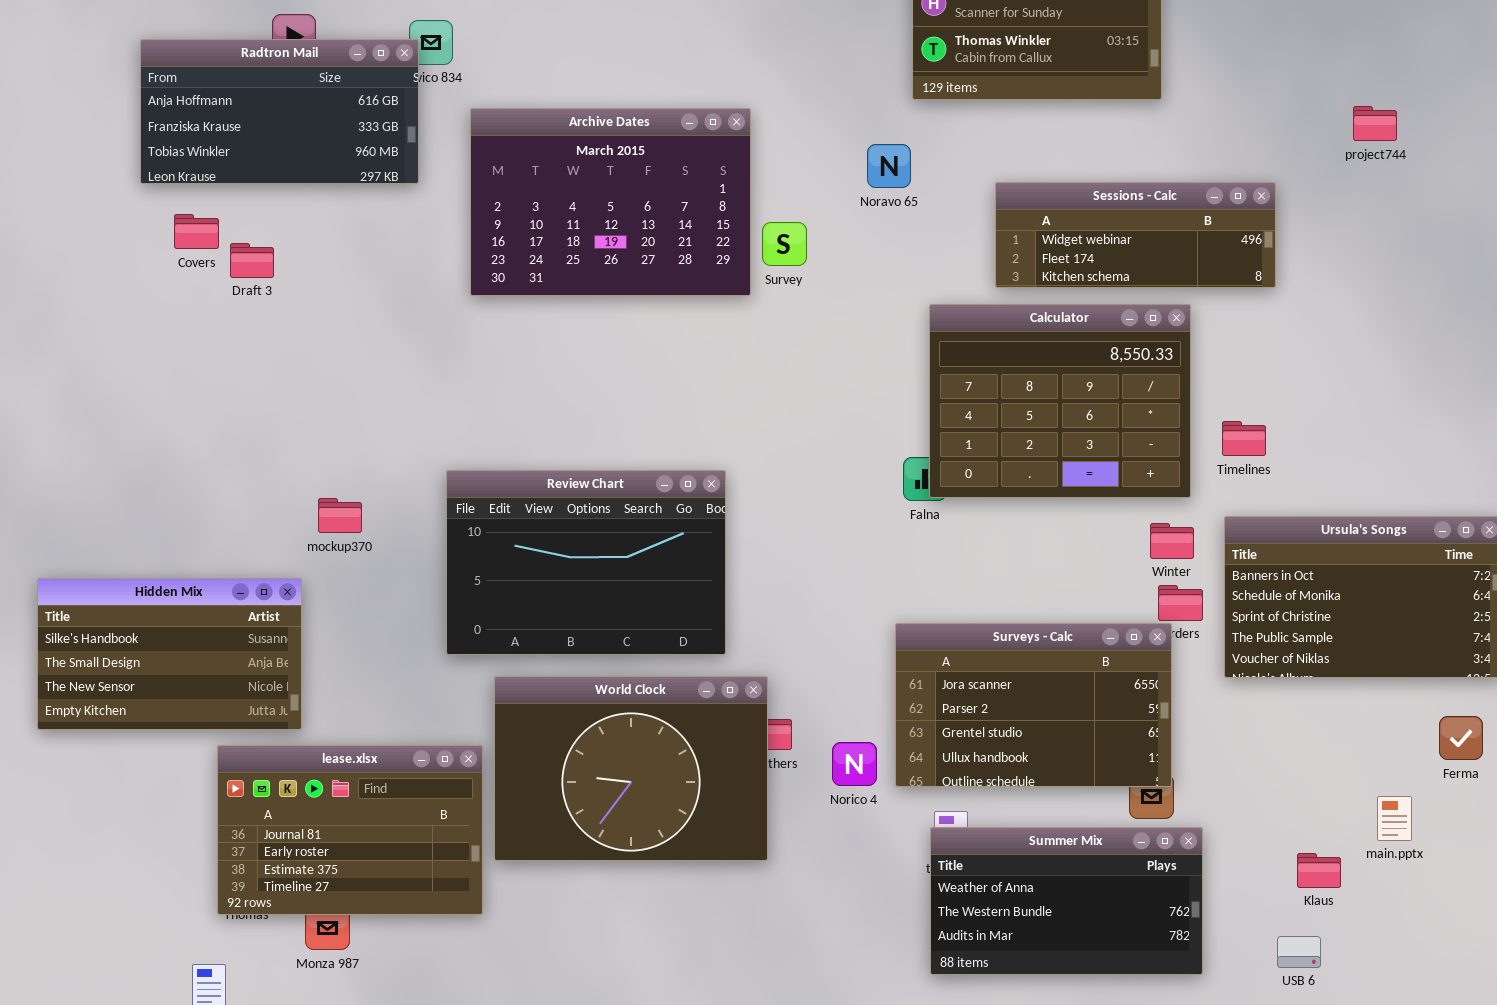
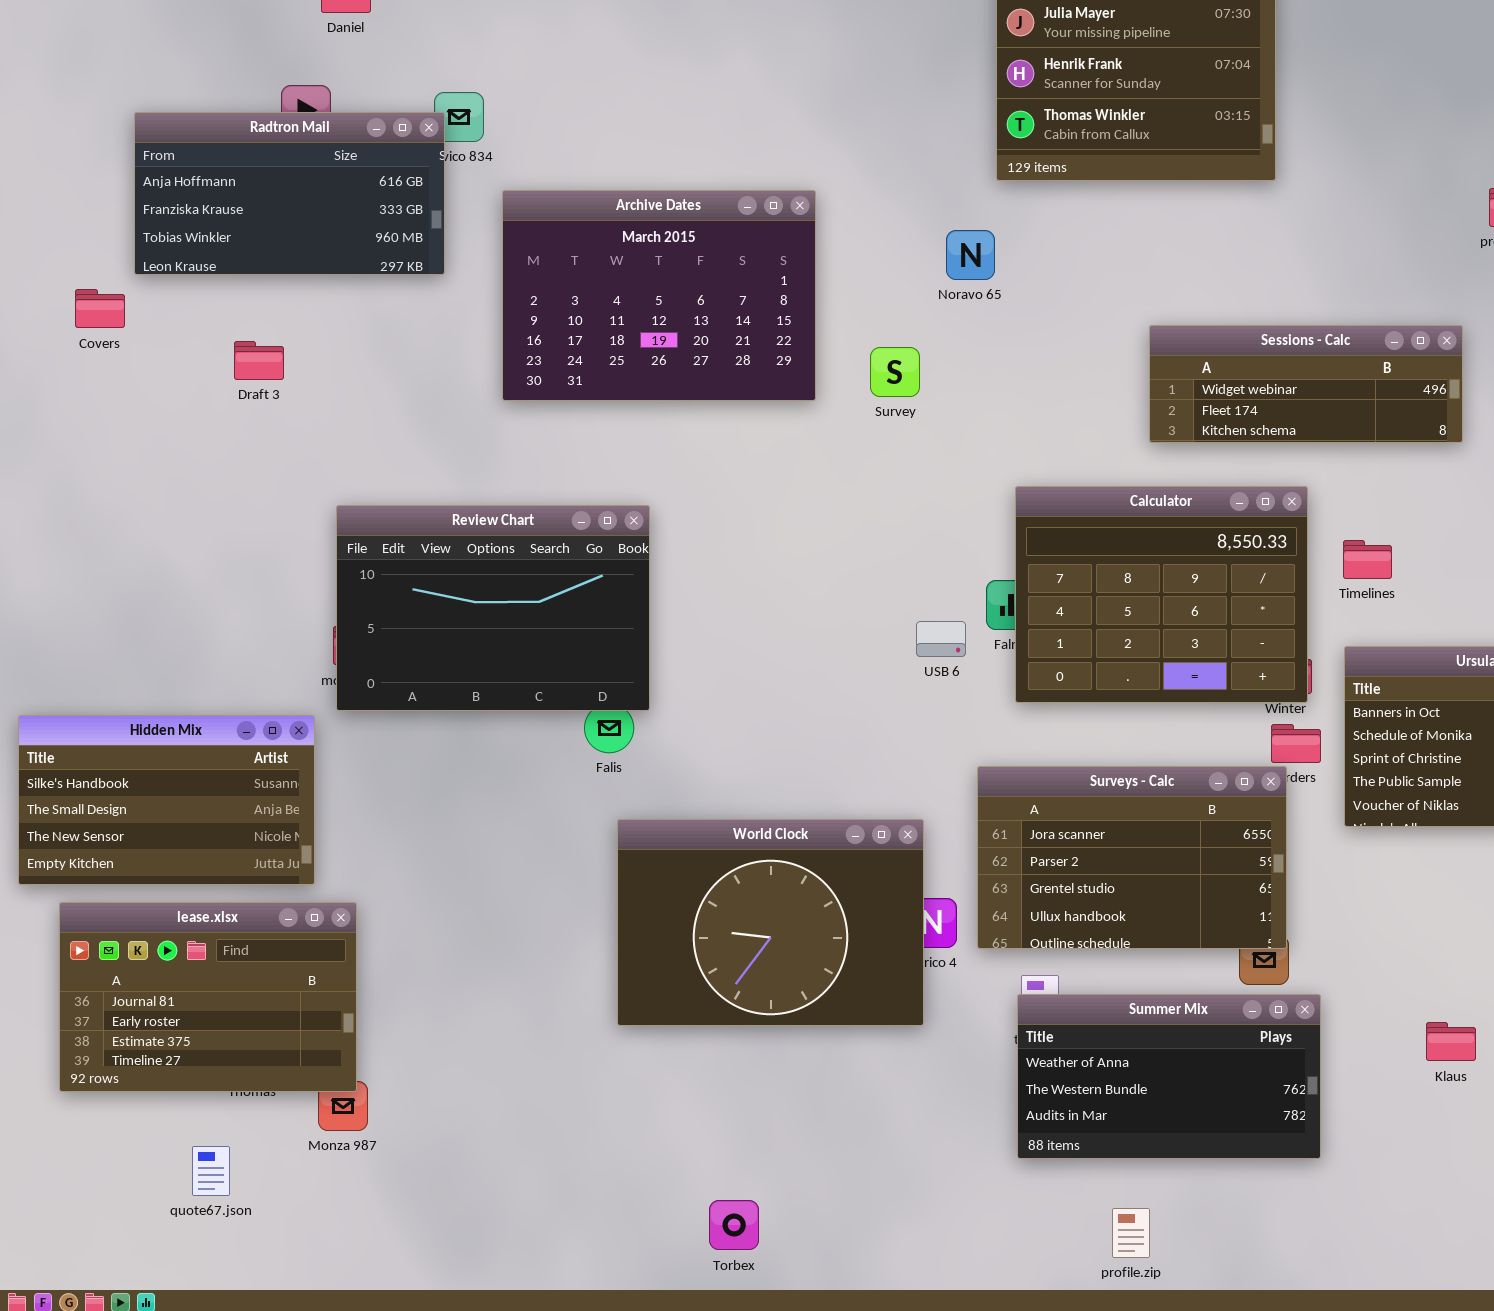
Sessions - Calc: [995,182,1276,288] -> [1149,325,1463,443], moved
Covers: [174,214,219,249] -> [75,289,125,328], moved
Survey: [762,222,807,266] -> [870,347,920,397], moved
Calculator: [929,304,1191,498] -> [1015,486,1308,703], moved
Review Chart: [446,470,726,655] -> [336,505,650,711], moved
World Clock: [494,676,768,861] -> [617,819,924,1026], moved
lease.xlsx: [217,745,483,915] -> [59,902,357,1092], moved
USB 6: [1277,936,1321,968] -> [916,621,966,657], moved

